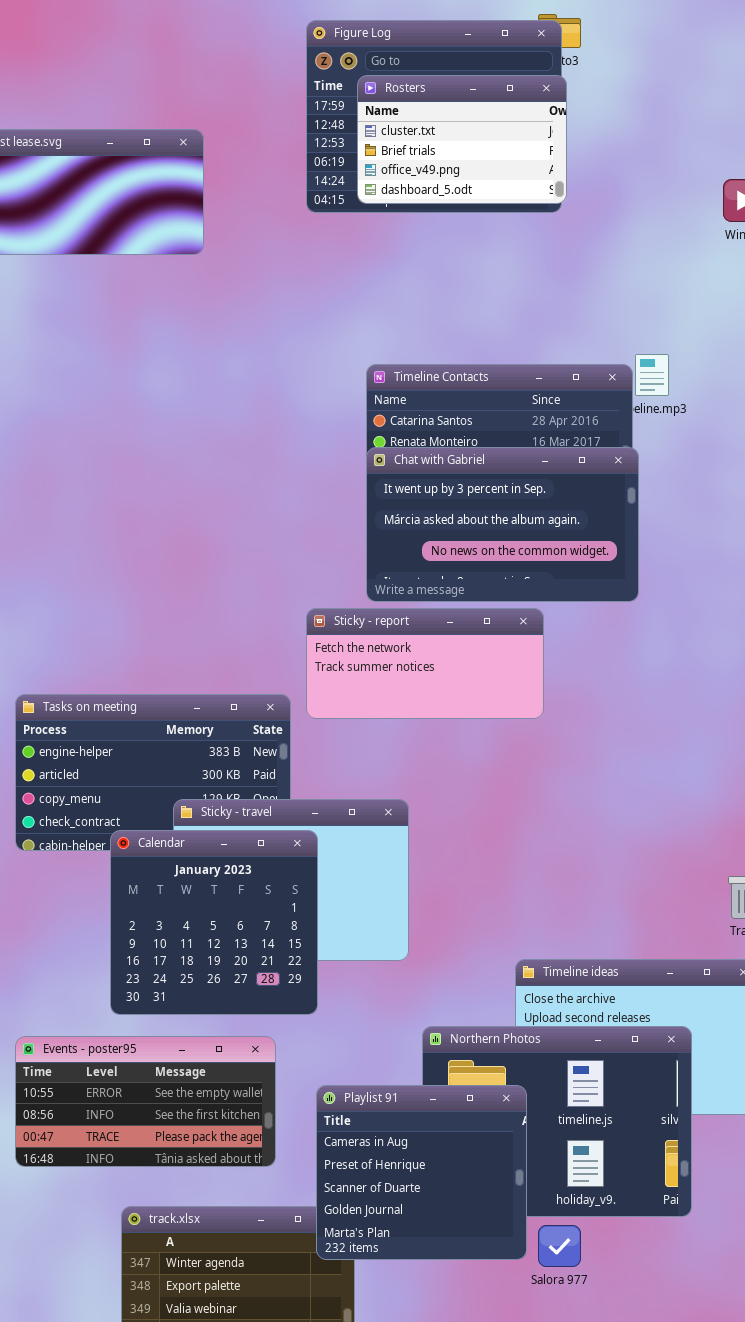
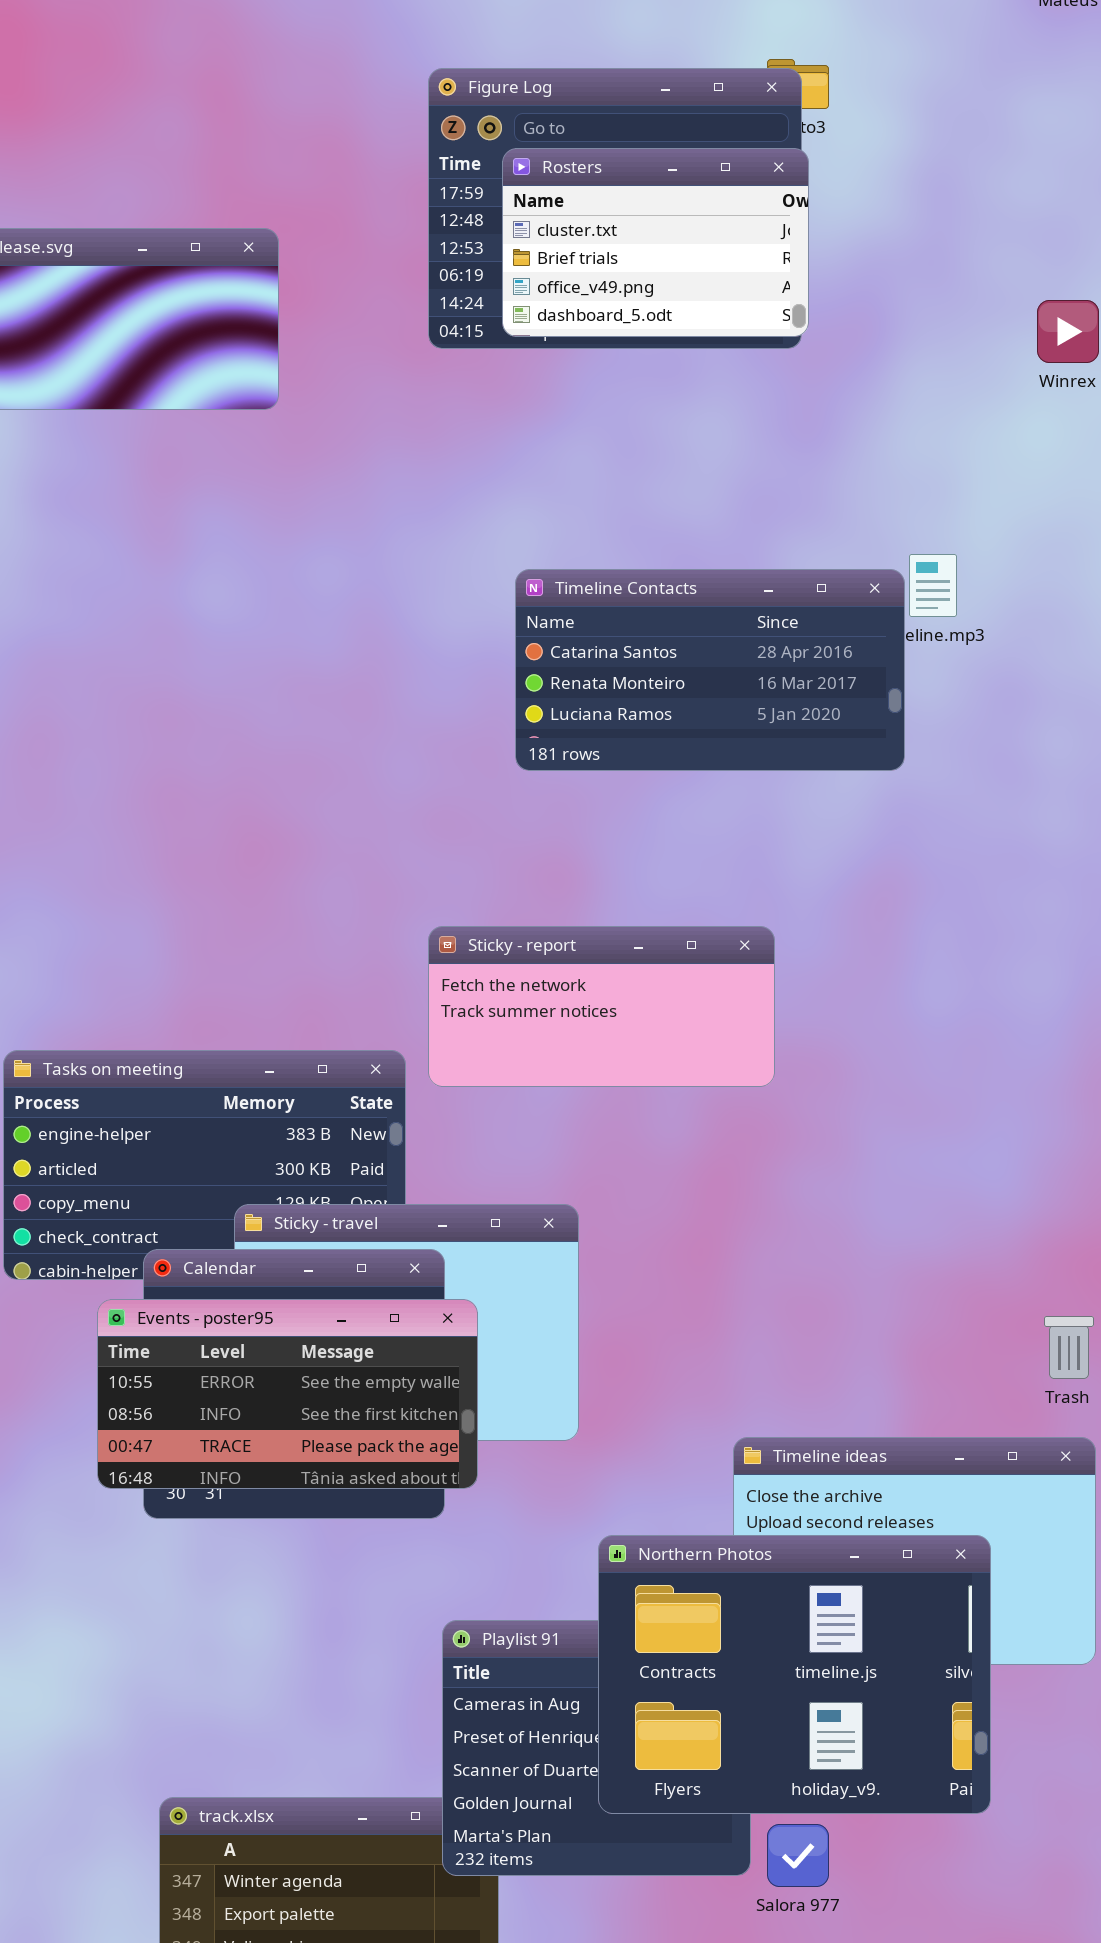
Chat with Gabriel: [366,447,639,602] -> none, closed
Northern Photos: [422,1026,692,1217] -> [598,1535,991,1814], raised
Events - poster95: [15,1036,276,1167] -> [97,1299,478,1489], moved

